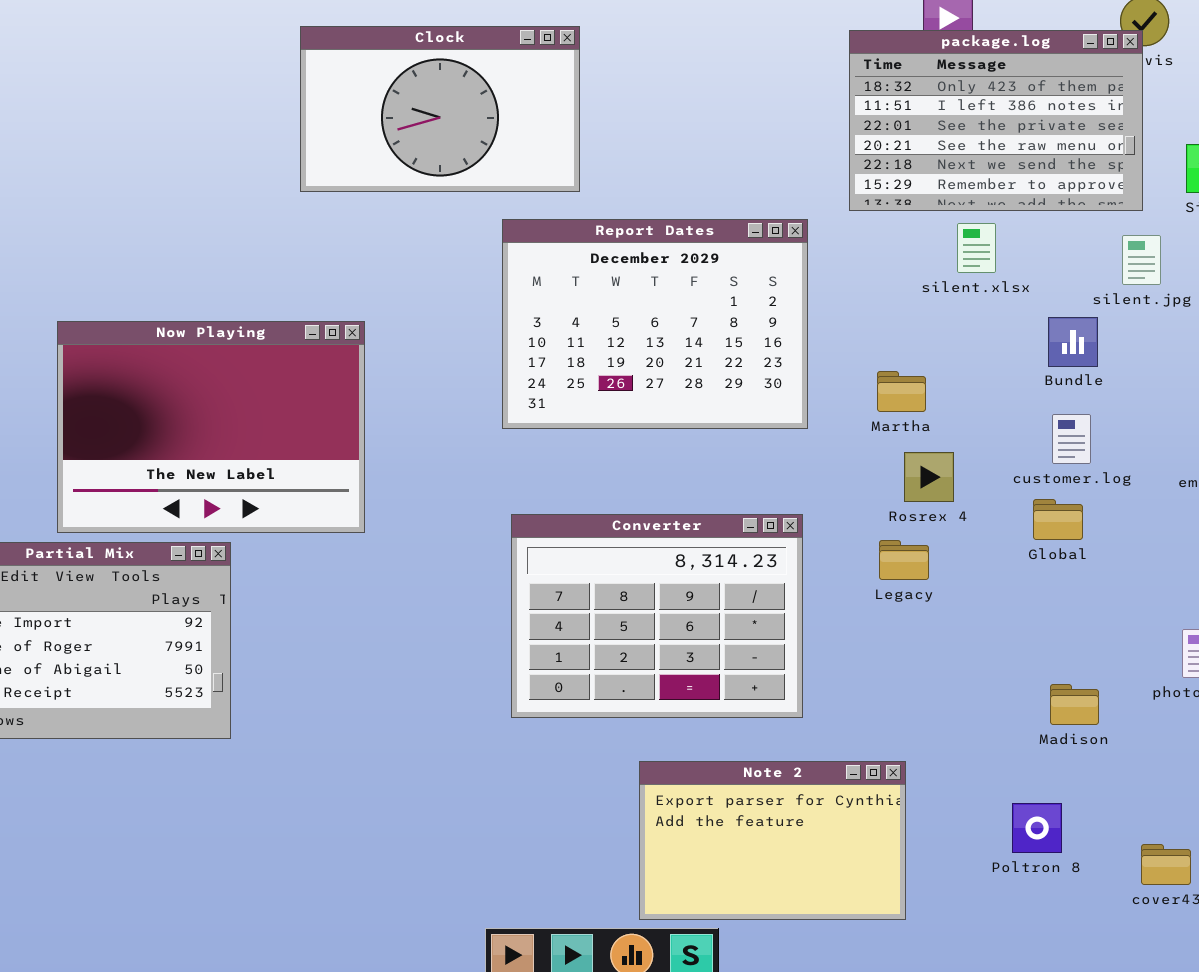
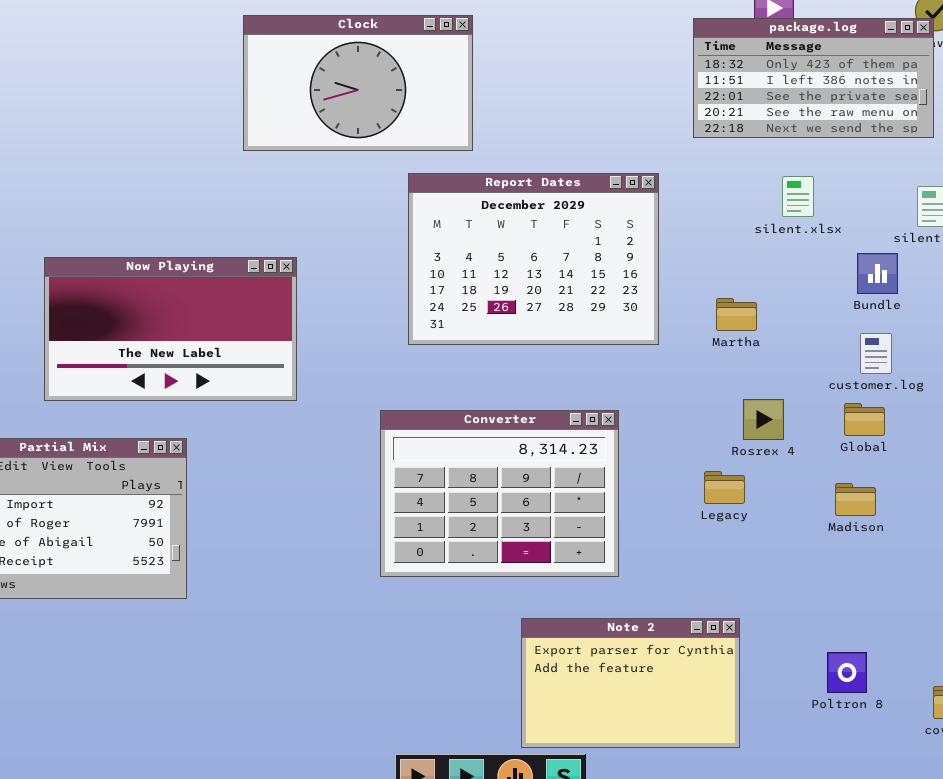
package.log: [849,30,1143,211] -> [693,18,934,138], resized
Now Playing: [57,321,365,533] -> [44,257,297,401], resized
Rosrex 4: [904,452,954,502] -> [743,399,784,440], moved
Converter: [511,514,803,718] -> [380,410,619,577], moved
Legacy: [879,540,929,580] -> [704,471,745,504], moved
Madison: [1050,684,1099,725] -> [835,483,876,516], moved

